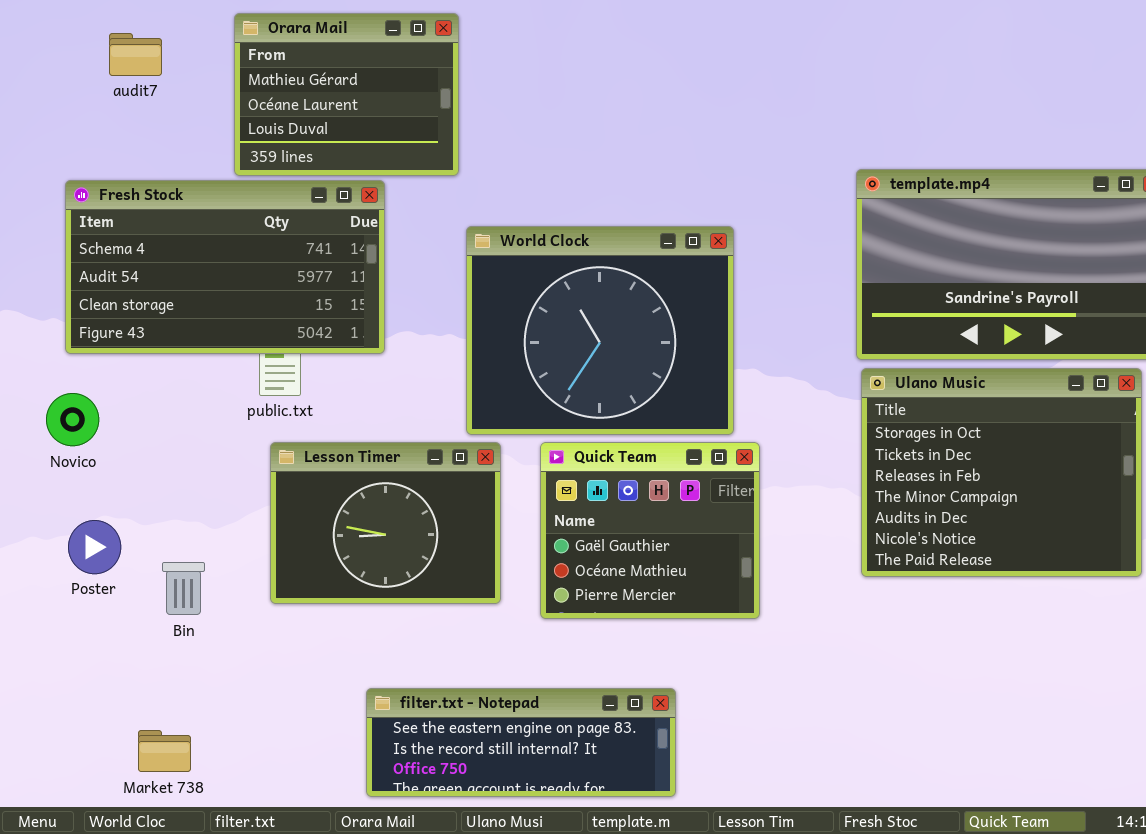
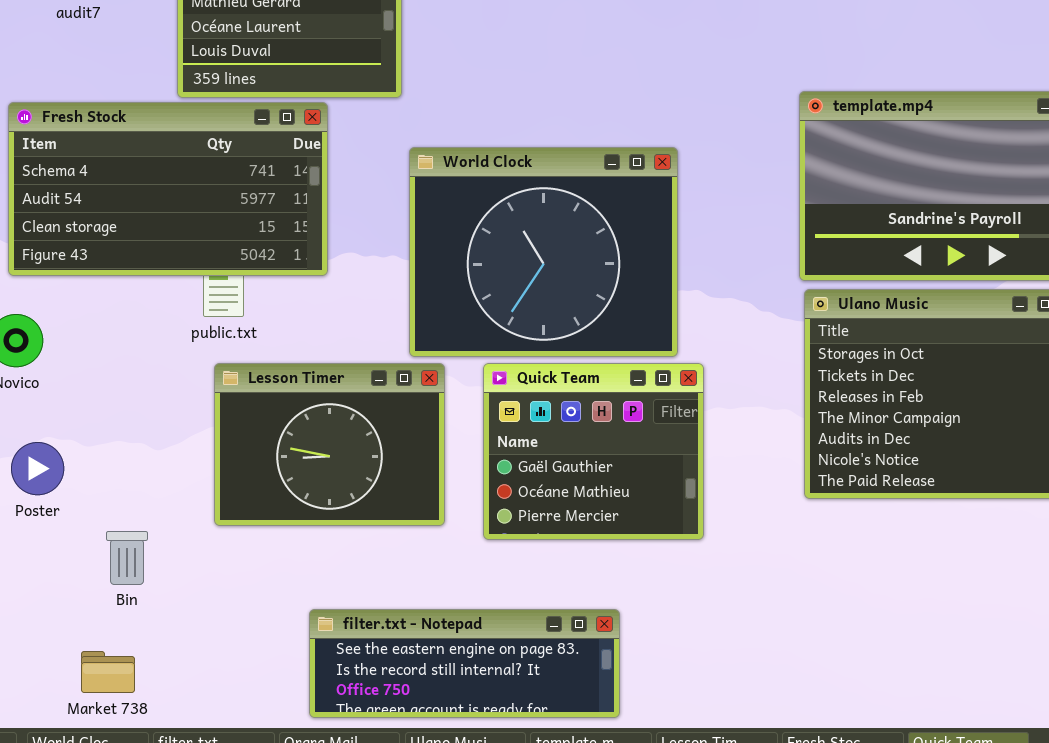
Bin: [162,562,205,615] -> [106,531,148,585], moved

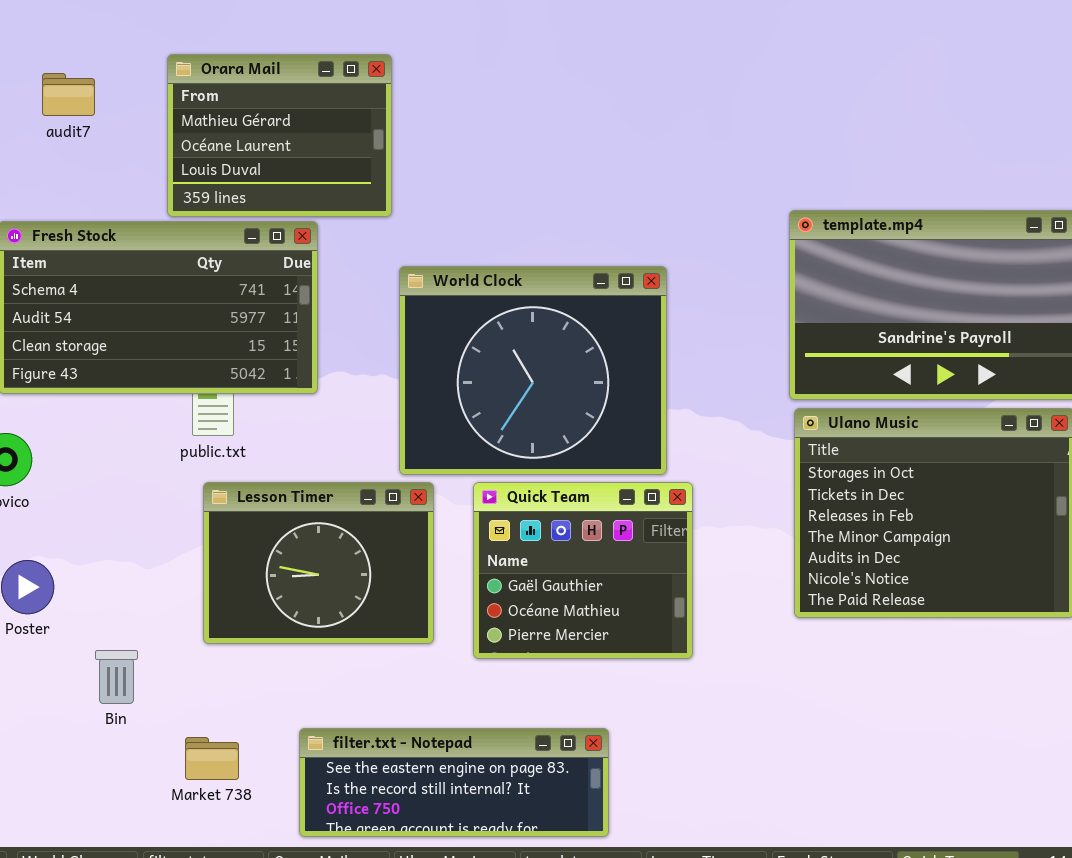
Market 738: [81,651,135,693] -> [185,737,239,780], moved

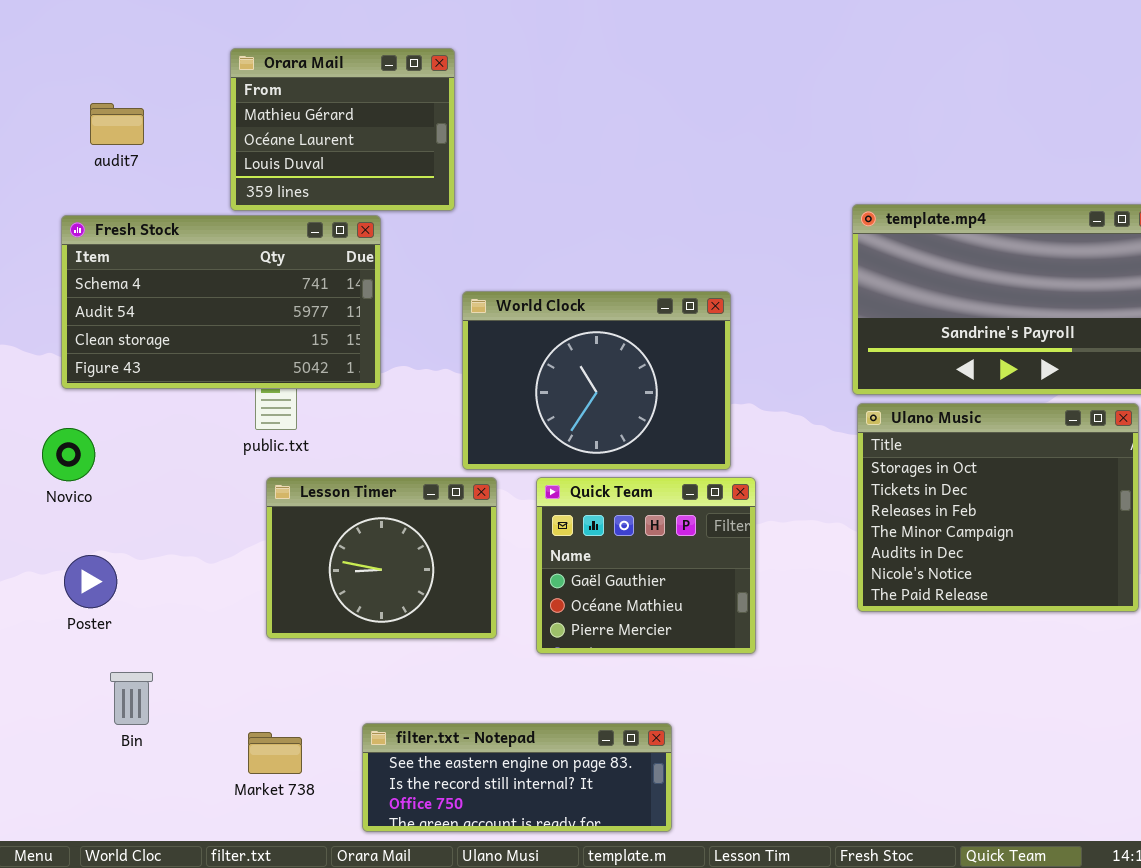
audit7: [42,73,95,116] -> [90,103,144,145], moved
World Clock: [399,266,667,475] -> [462,291,731,470], resized
Bin: [95,650,138,704] -> [110,672,153,725], moved

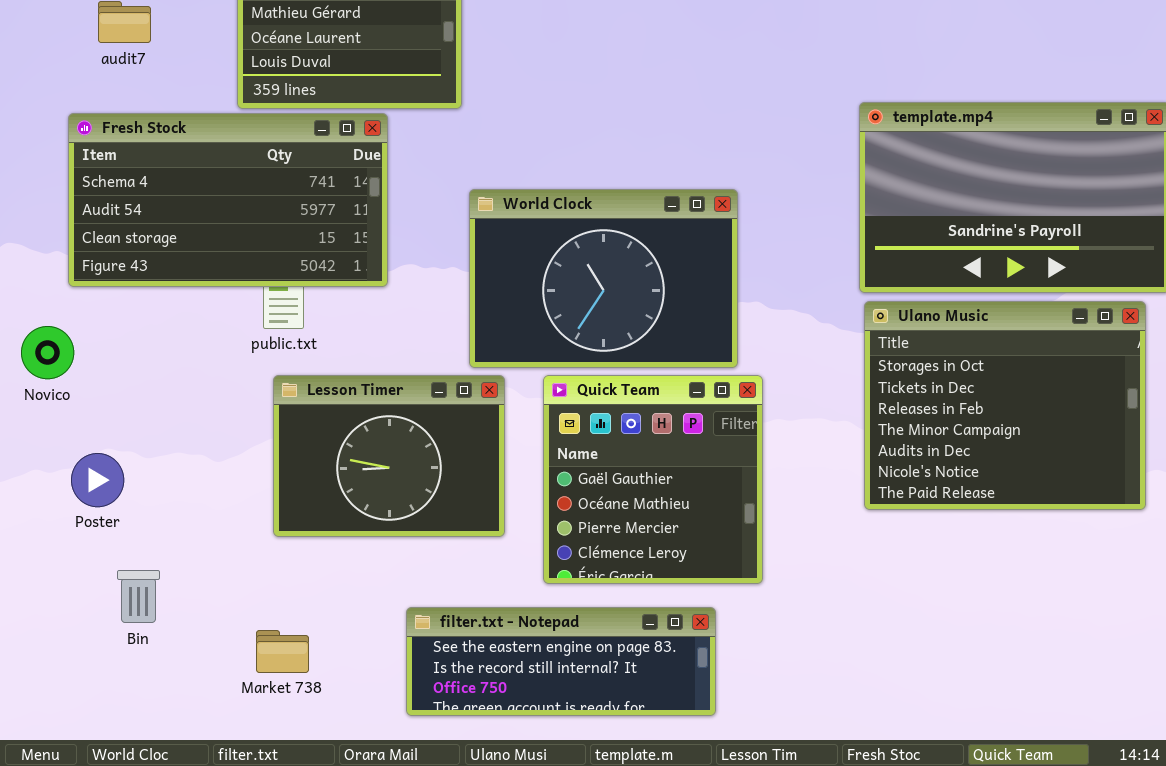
Novico: [42,428,95,481] -> [21,326,74,379], moved
Quick Team: [536,477,756,654] -> [543,375,763,584], resized
filter.txt - Notepad: [362,723,672,832] -> [406,607,716,716], moved

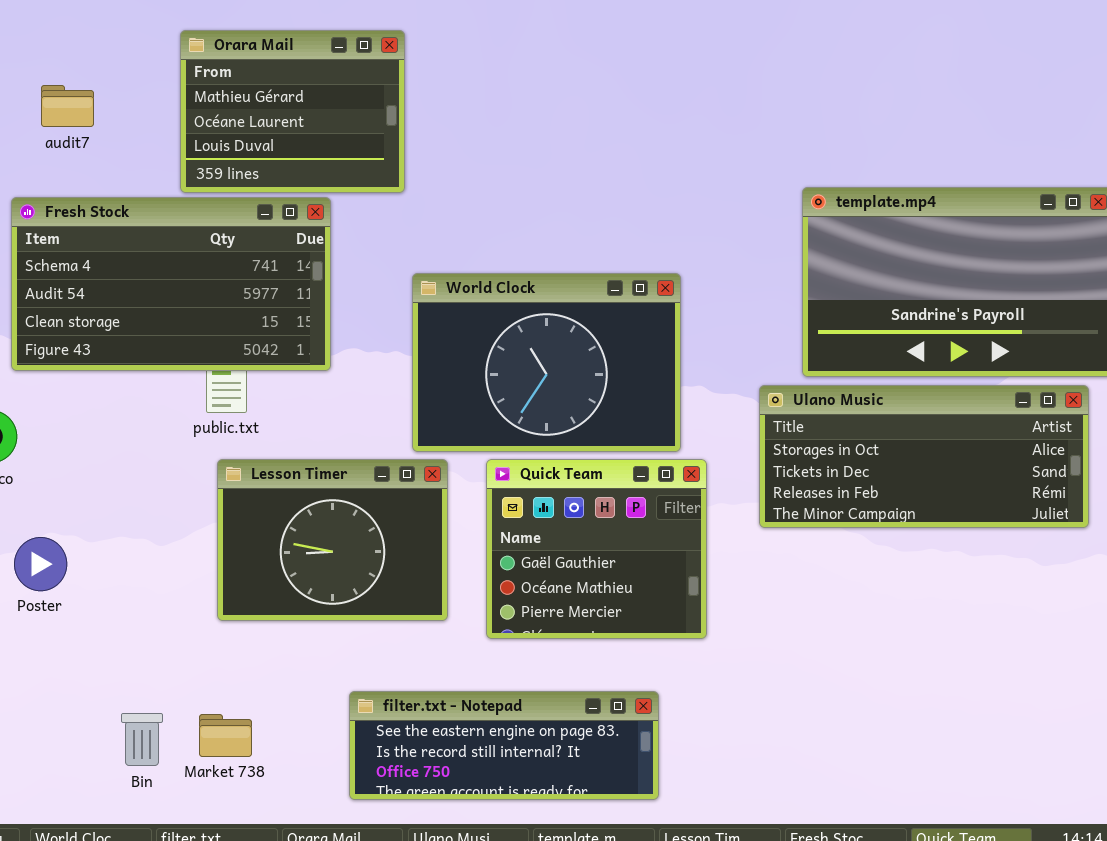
Ulano Music: [864,301,1146,510] -> [759,385,1089,528], resized
Quick Team: [543,375,763,584] -> [486,459,707,639], resized
Bin: [117,570,160,623] -> [121,713,163,766], moved

